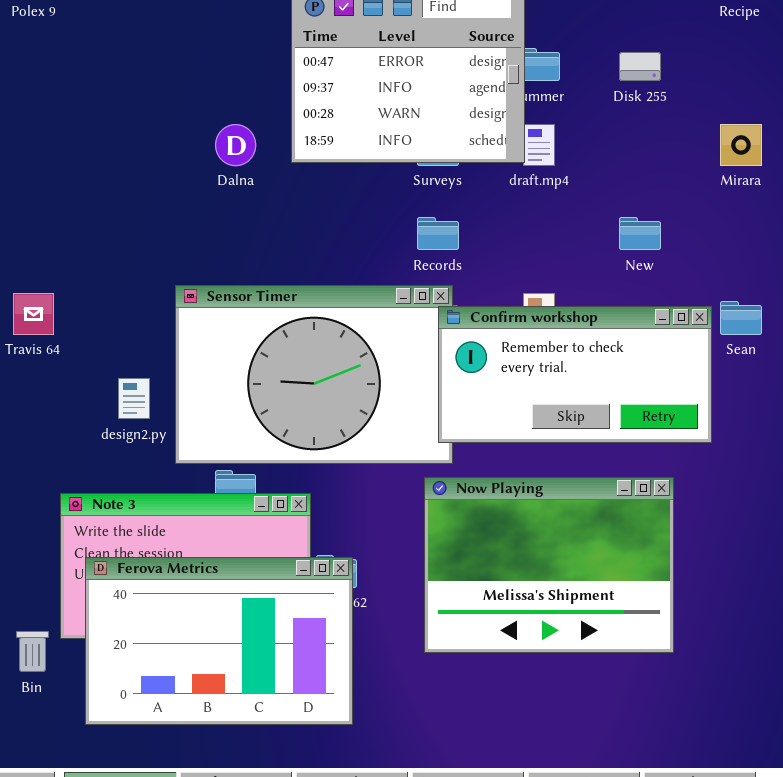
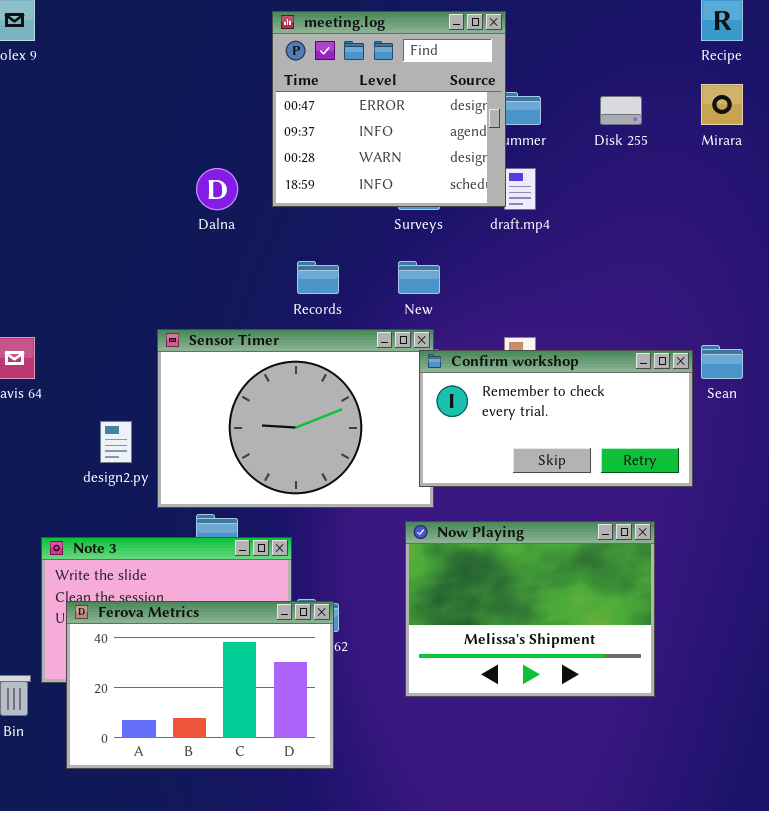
Mirara: [720,124,762,166] -> [701,84,743,125], moved
Records: [417,217,459,250] -> [297,261,339,294], moved
New: [619,217,661,250] -> [398,261,440,294], moved

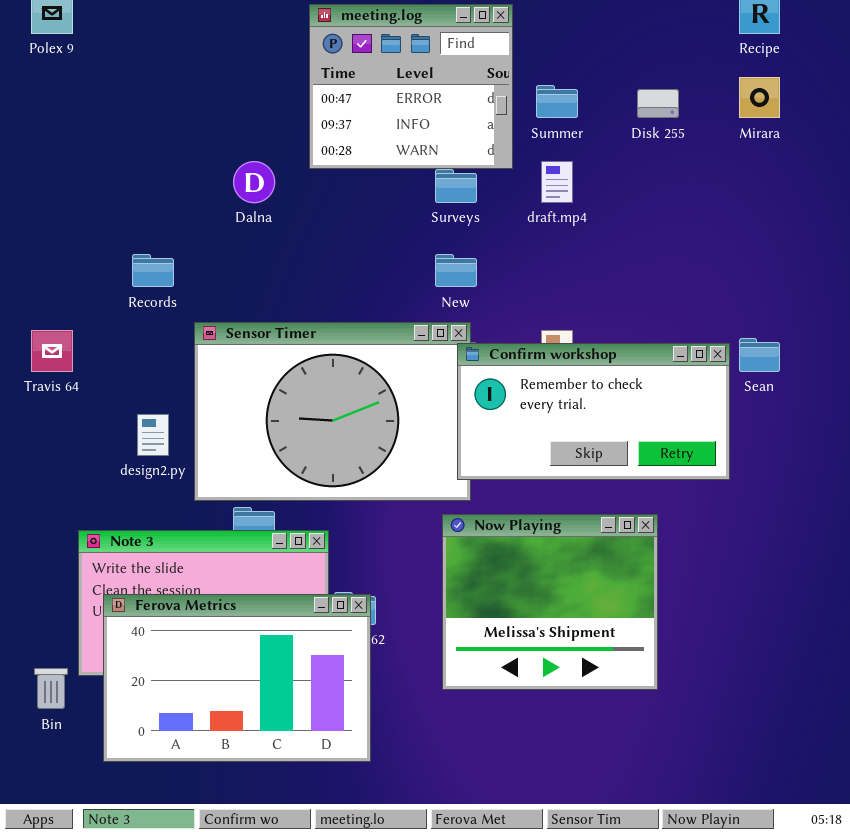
meeting.log: [272,11,506,207] -> [309,4,513,169], resized
Records: [297,261,339,294] -> [132,254,174,287], moved
Now Playing: [405,521,655,697] -> [442,514,658,690], resized

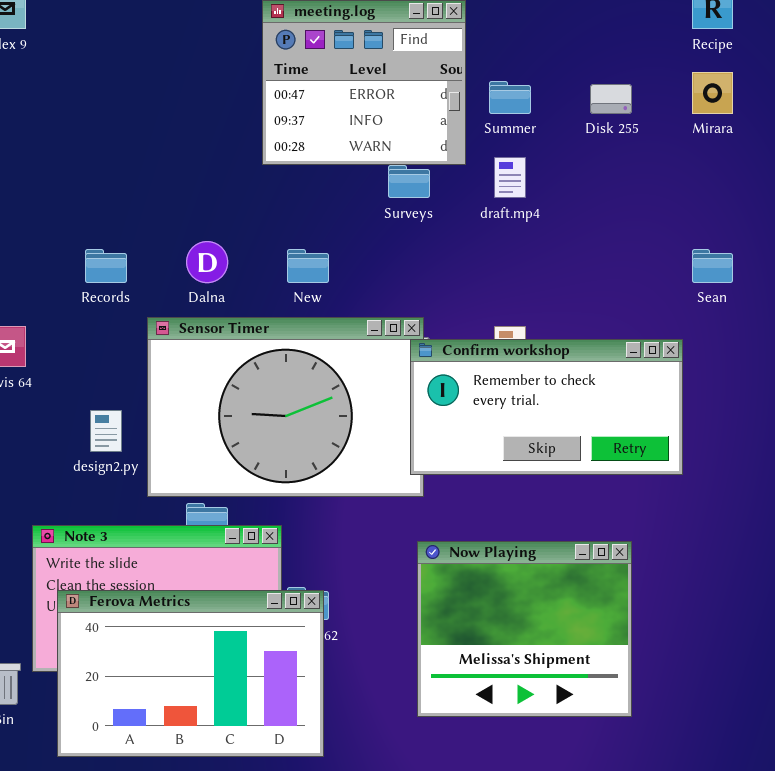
Dalna: [233,161,275,203] -> [186,241,228,283], moved
New: [435,254,477,287] -> [287,249,329,283], moved
Sean: [739,338,780,372] -> [692,249,733,283], moved
Now Playing: [442,514,658,690] -> [417,541,632,717], moved

